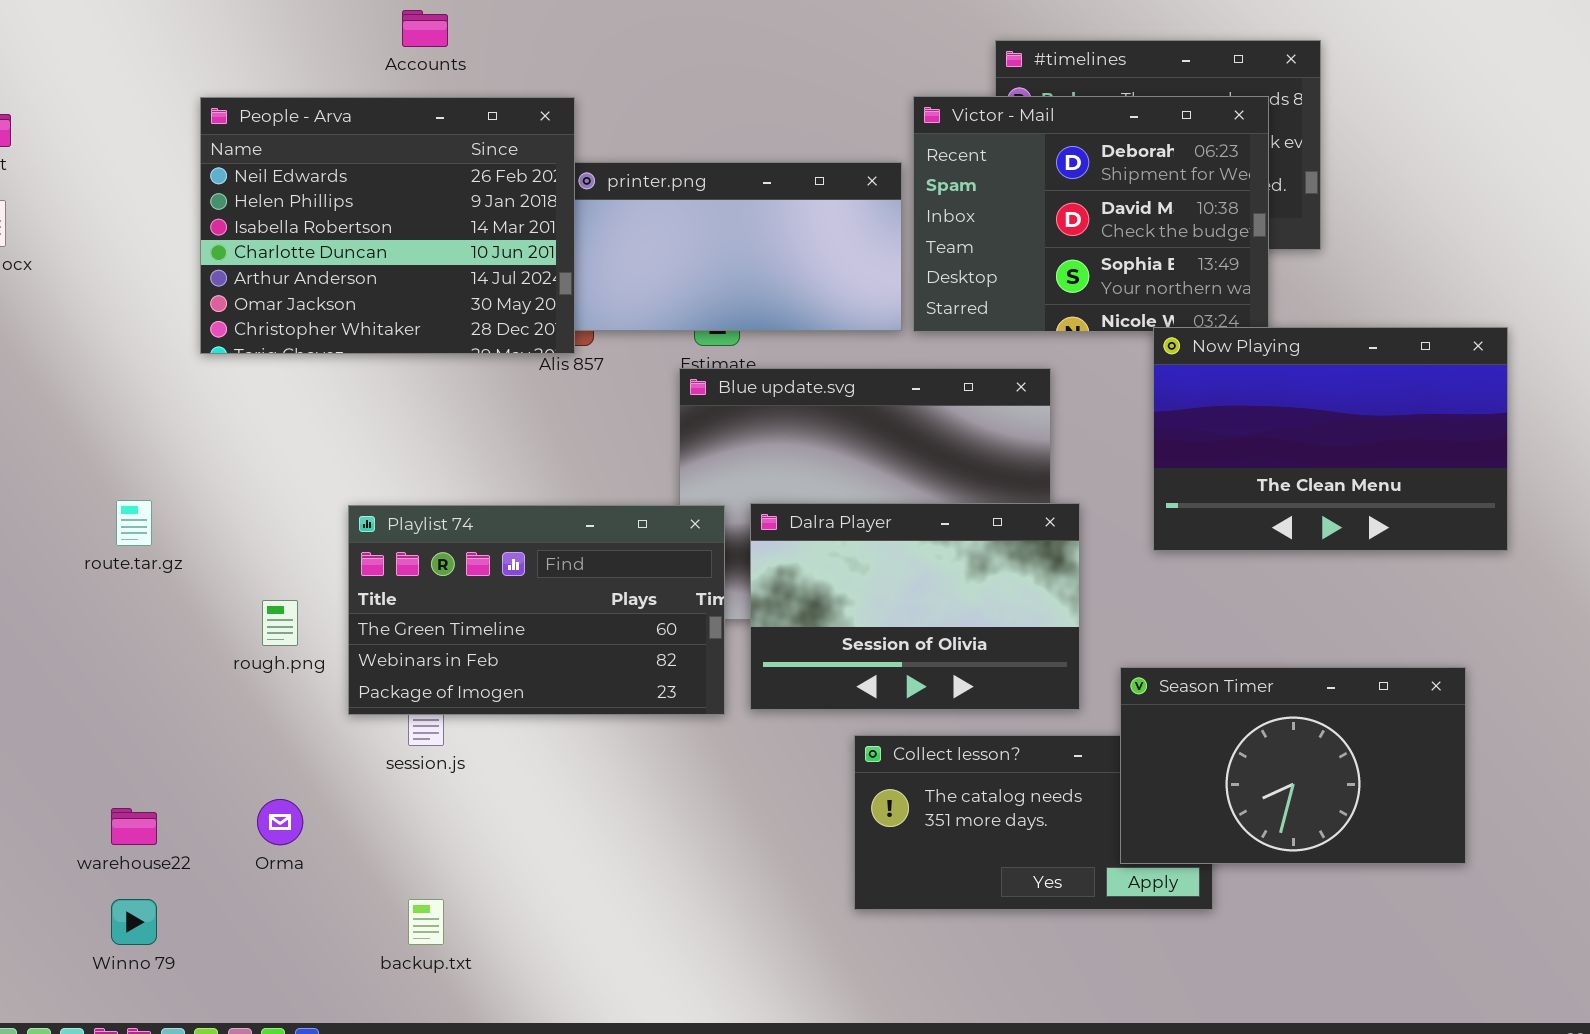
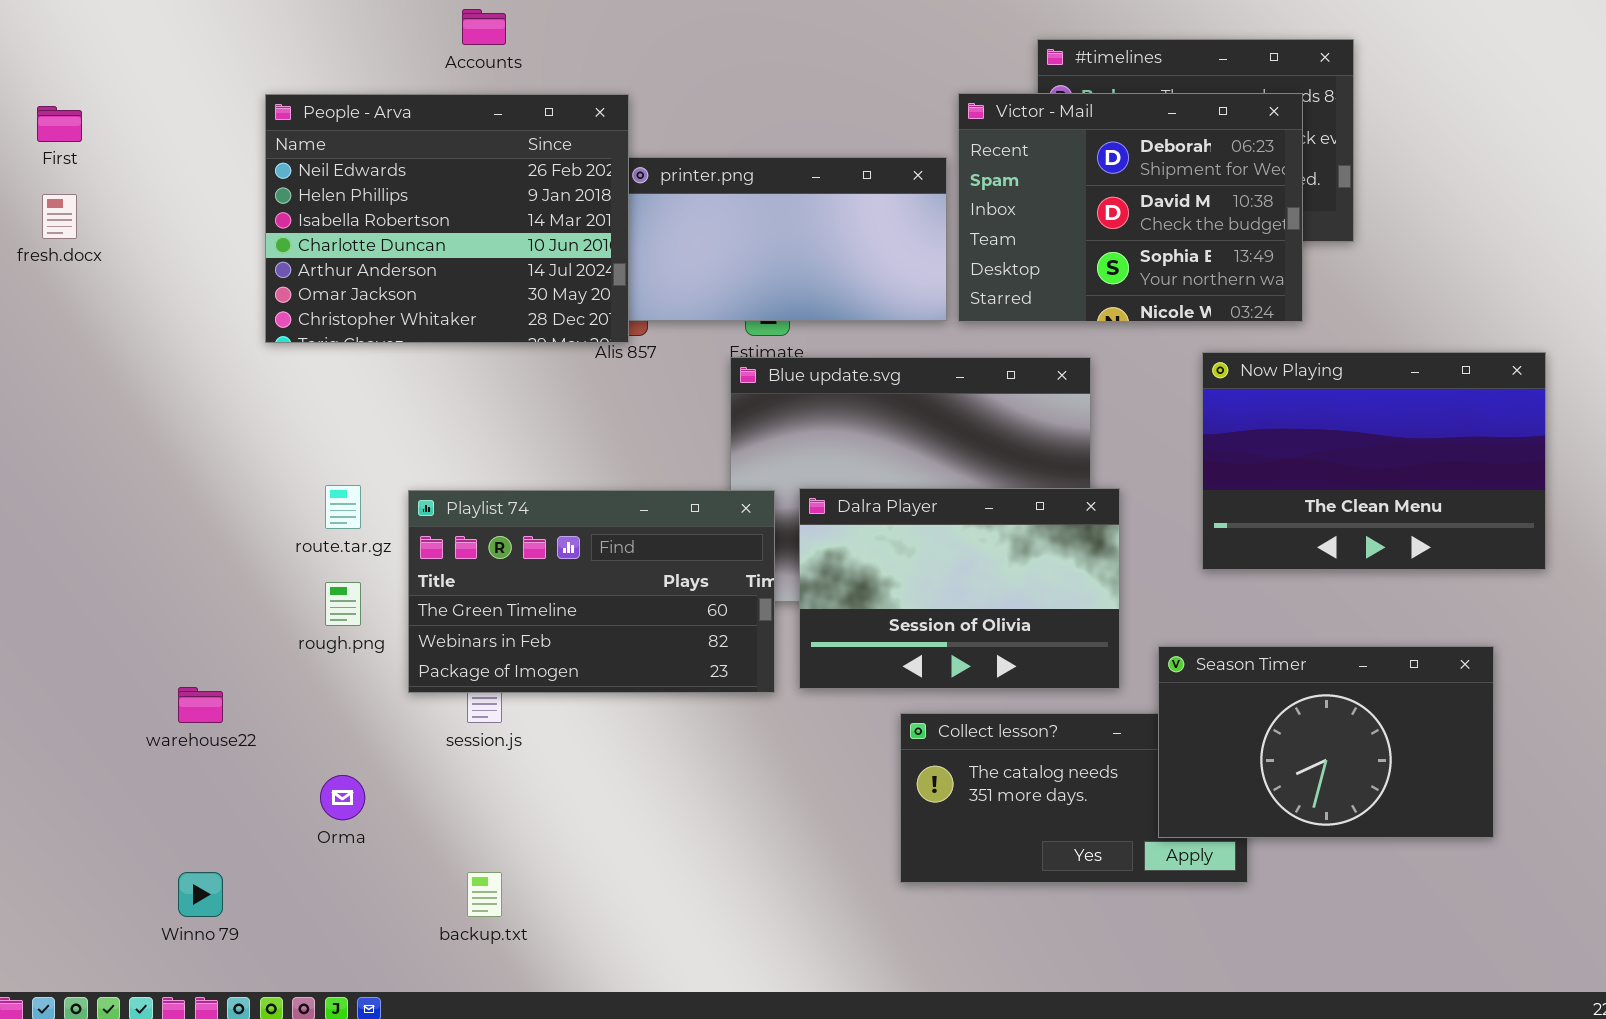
Now Playing: [1153,327,1508,551] -> [1202,352,1546,570], moved
route.tar.gz: [116,500,152,546] -> [325,485,361,529], moved
warehouse22: [111,808,157,845] -> [178,687,223,723], moved

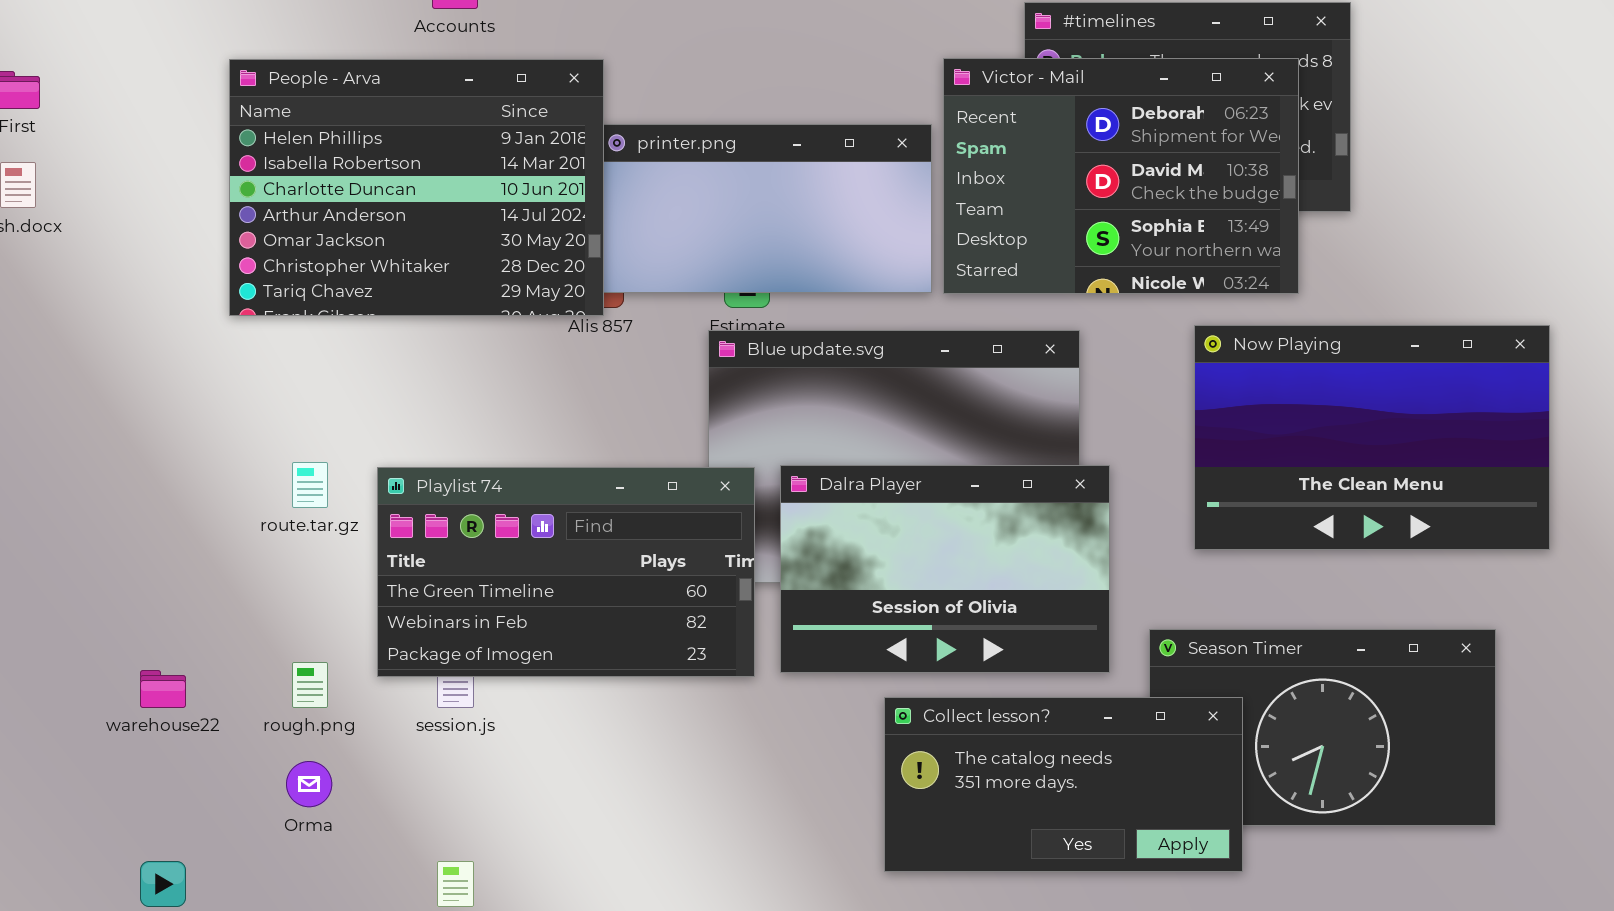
People - Arva: [265,94,629,343] -> [229,59,604,316], scrolled down 1 row
rough.png: [325,582,361,626] -> [292,662,328,708], moved
Collect lesson?: [900,713,1248,883] -> [884,697,1243,872], raised

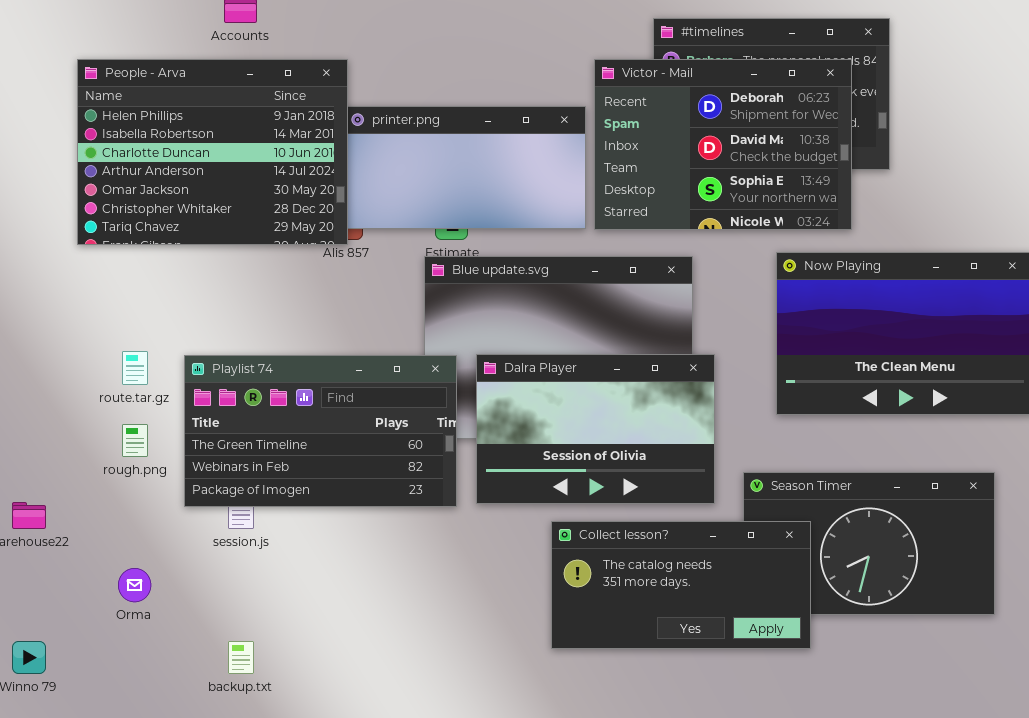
rough.png: [292,662,328,708] -> [122,424,148,457], moved

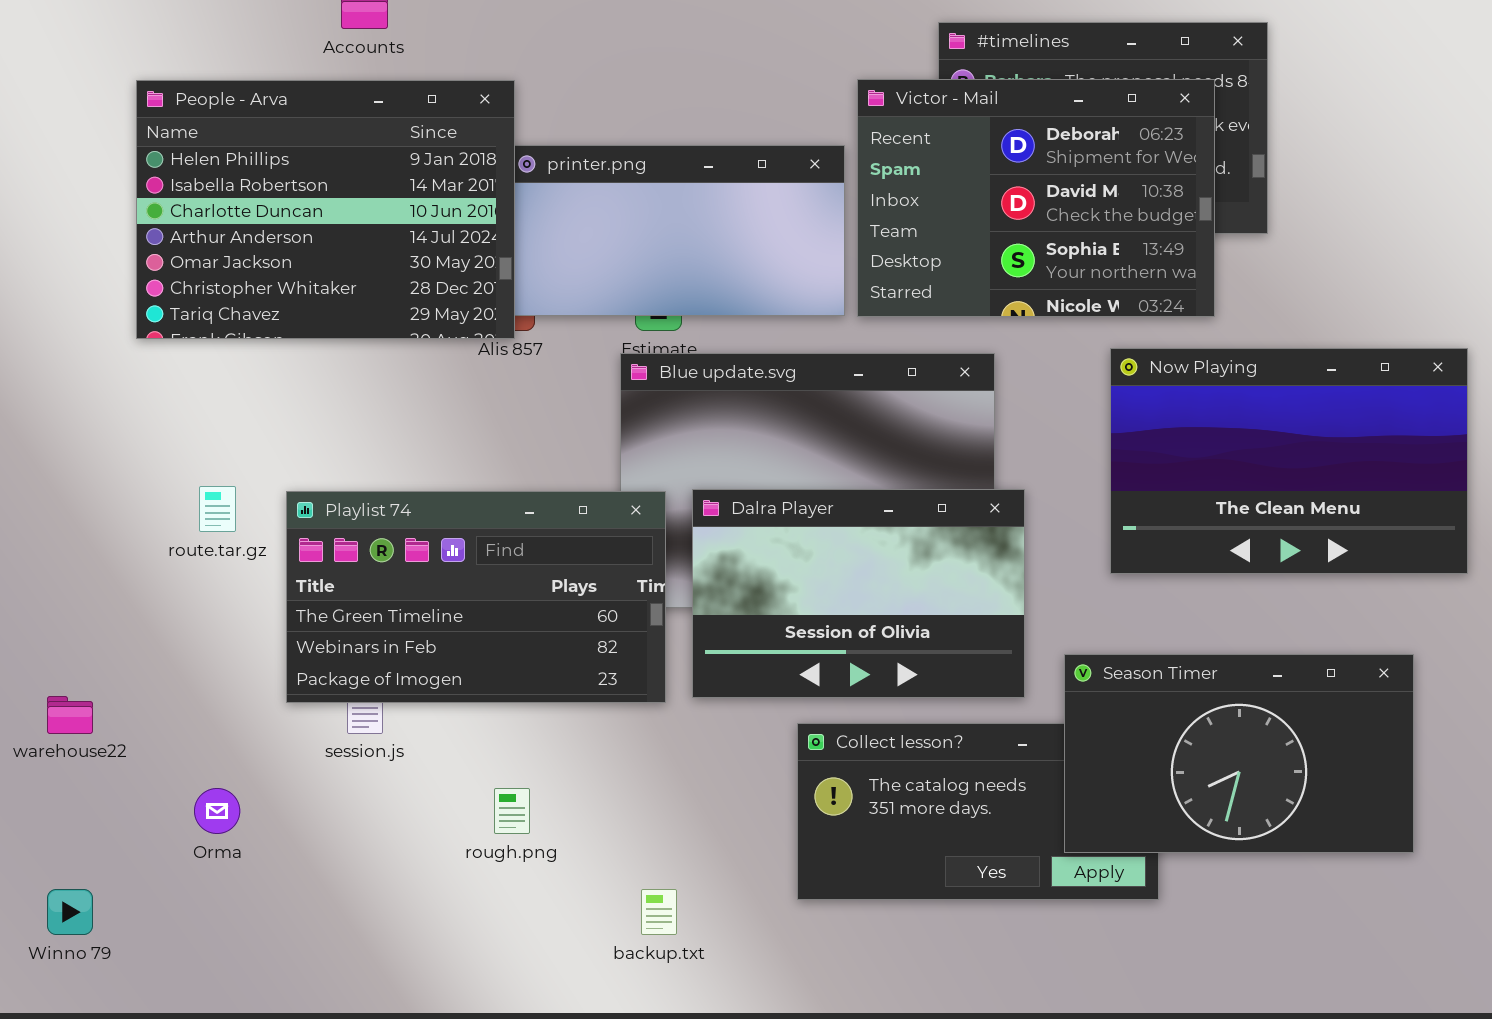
rough.png: [122,424,148,457] -> [494,788,530,834], moved
Season Timer: [743,472,995,615] -> [1064,654,1414,853], raised
backup.txt: [228,641,254,674] -> [641,889,677,935], moved

